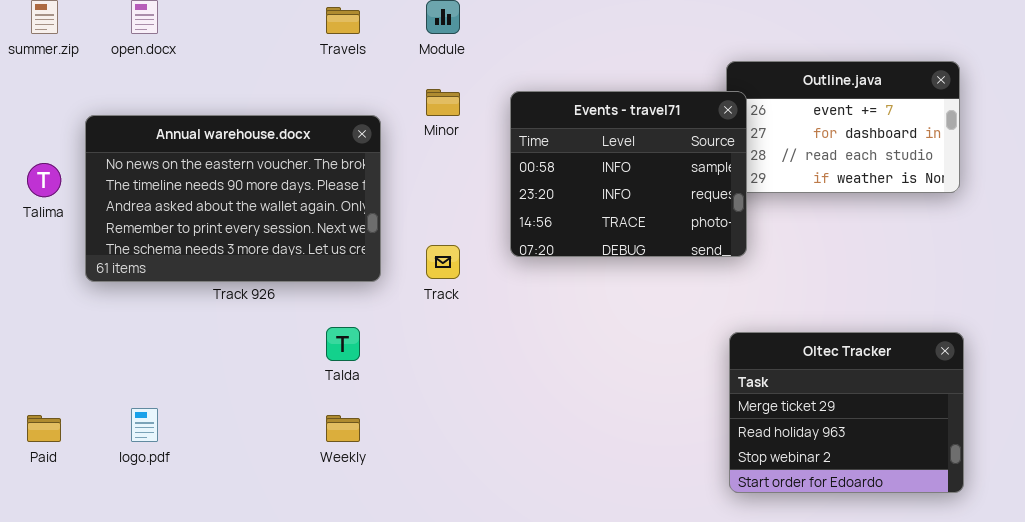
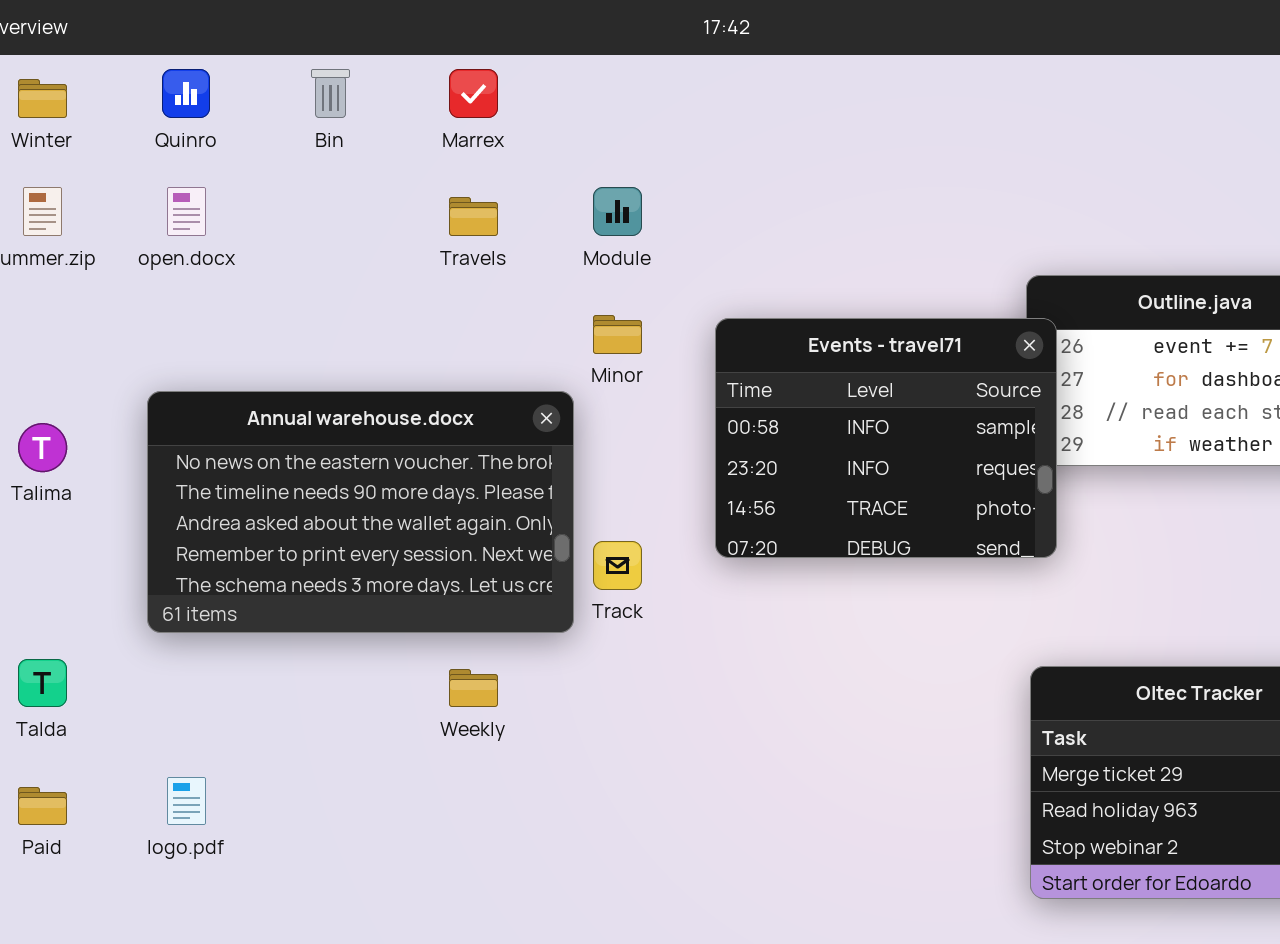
Annual warehouse.docx: [85,115,381,282] -> [147,391,574,633], moved
Talda: [326,327,360,361] -> [18,659,67,707], moved
Weekly: [326,415,360,442] -> [449,669,498,707], moved

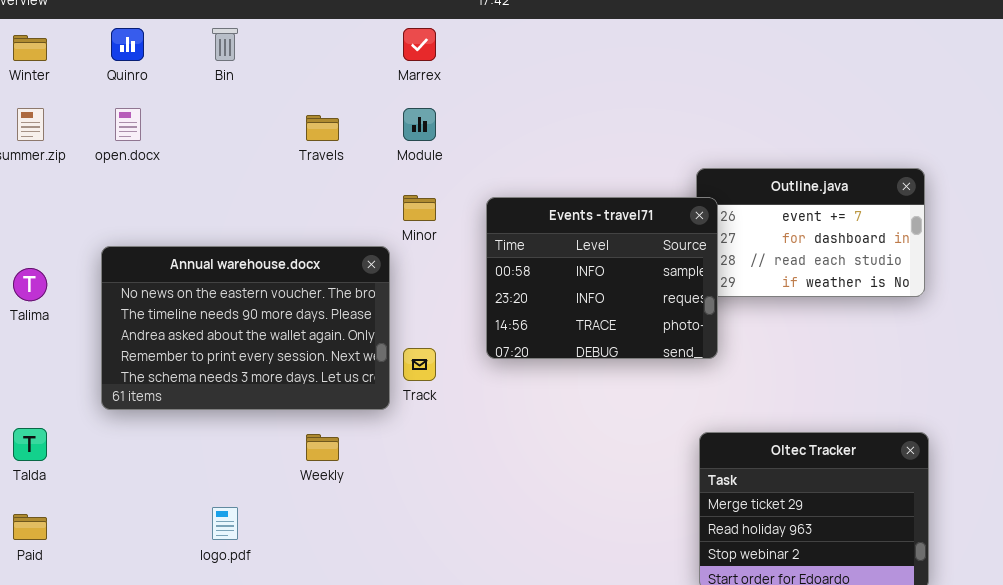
Marrex: [449,69,498,118] -> [403,28,436,61], moved
logo.pdf: [167,777,206,825] -> [212,507,238,540], moved

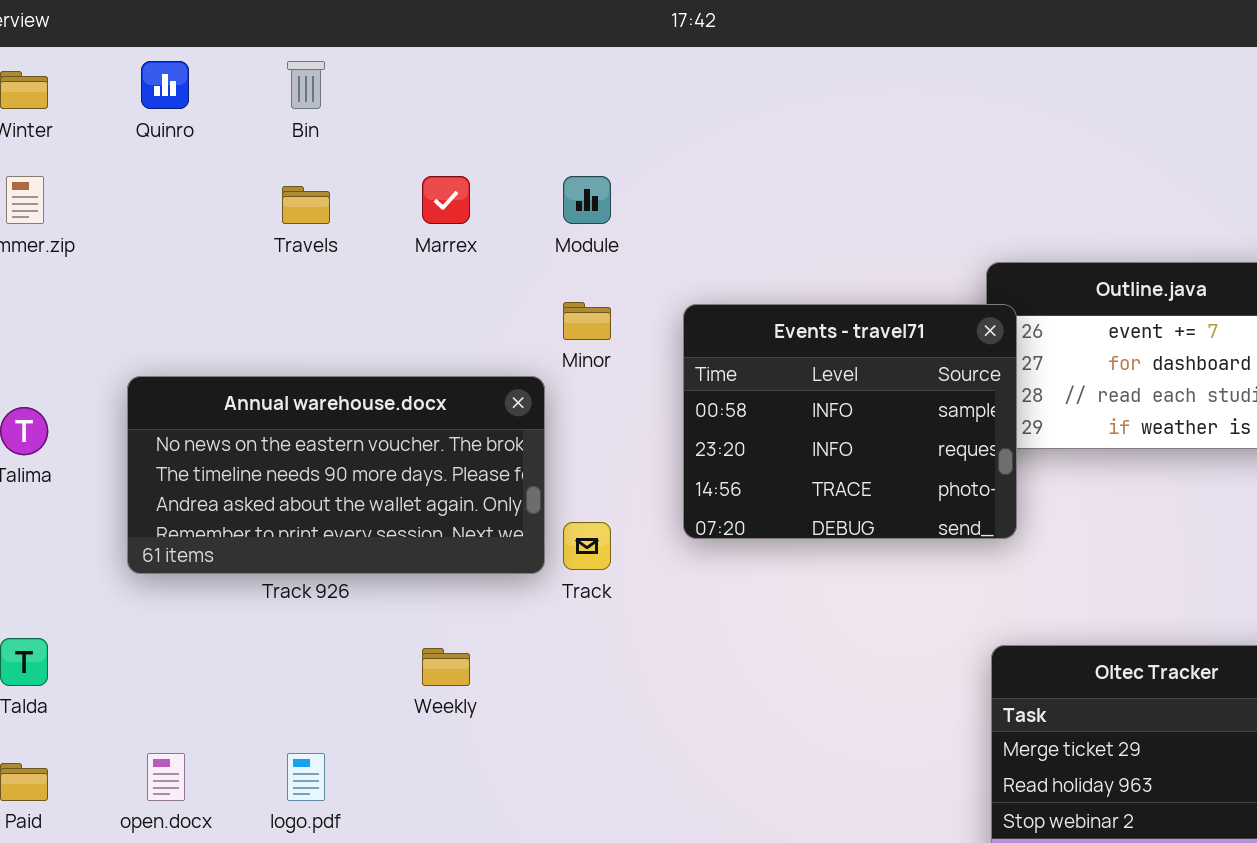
Marrex: [403,28,436,61] -> [422,176,470,224], moved
open.docx: [115,108,141,141] -> [147,753,185,801], moved
Travels: [306,115,339,141] -> [282,186,330,224], moved
Annual warehouse.docx: [101,246,390,410] -> [127,376,545,574], resized

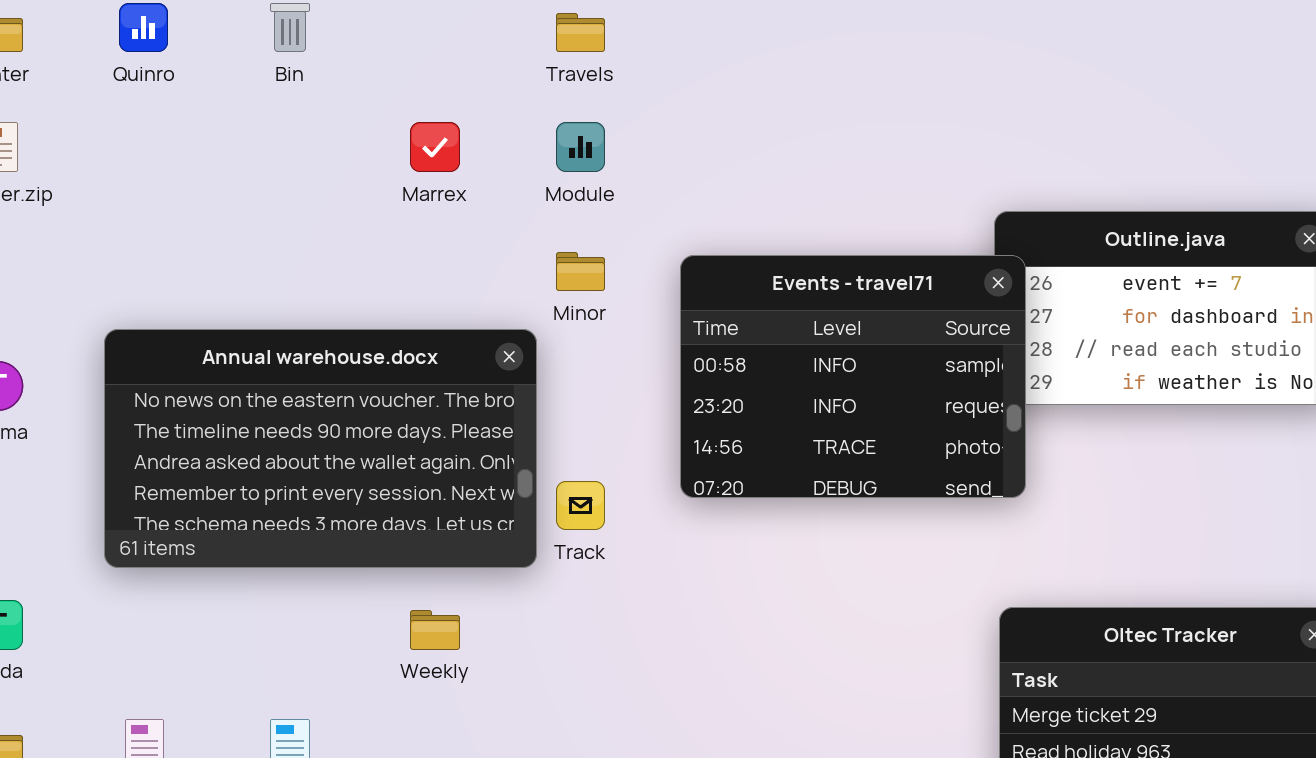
Travels: [282,186,330,224] -> [556,13,605,52], moved
Annual warehouse.docx: [127,376,545,574] -> [104,329,537,568], resized

